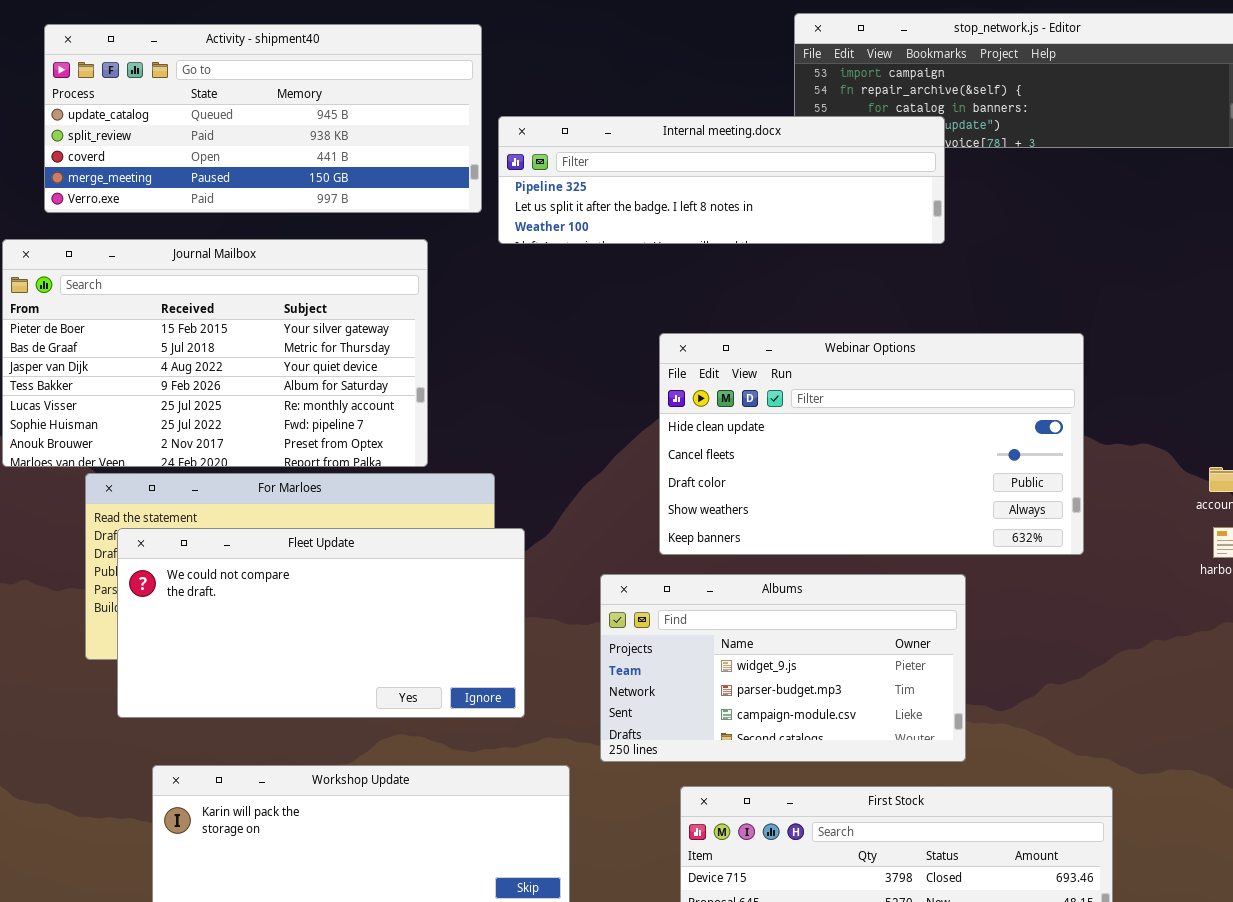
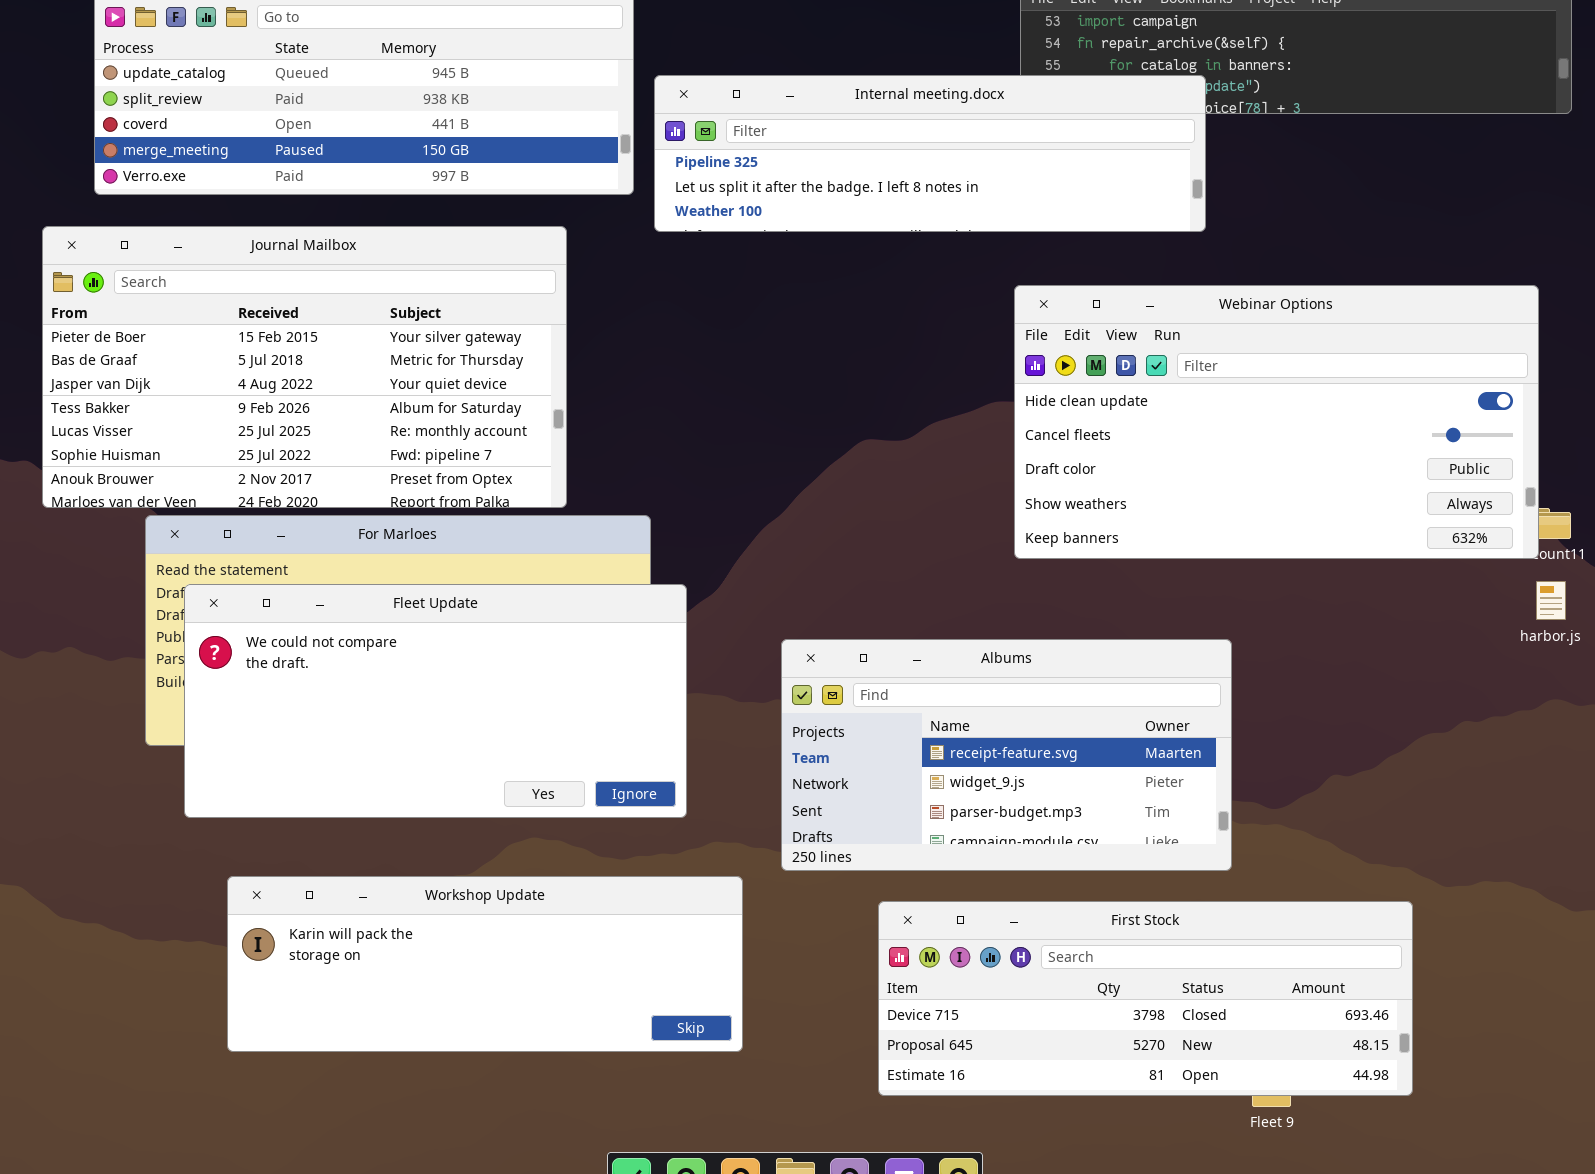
Webinar Options: [659,333,1084,555] -> [1014,285,1539,559], moved
Albums: [600,574,966,762] -> [781,639,1232,871], scrolled up 1 row

